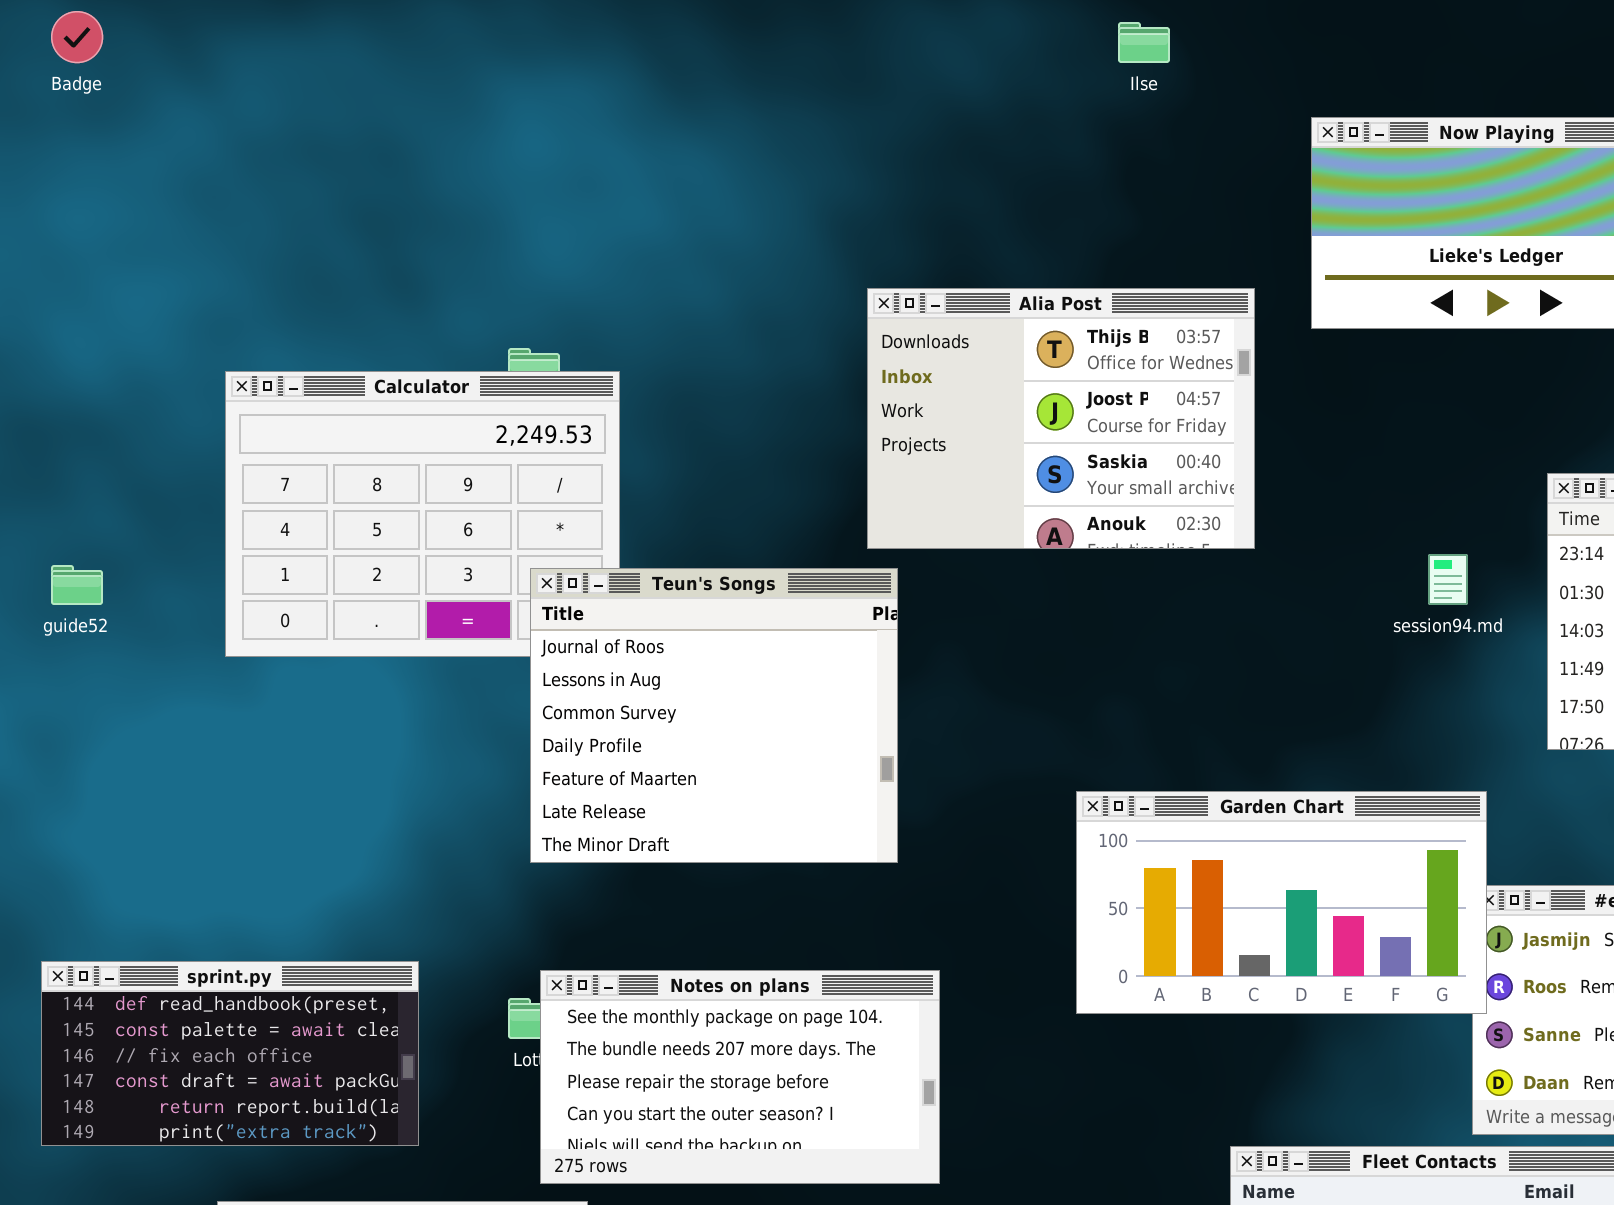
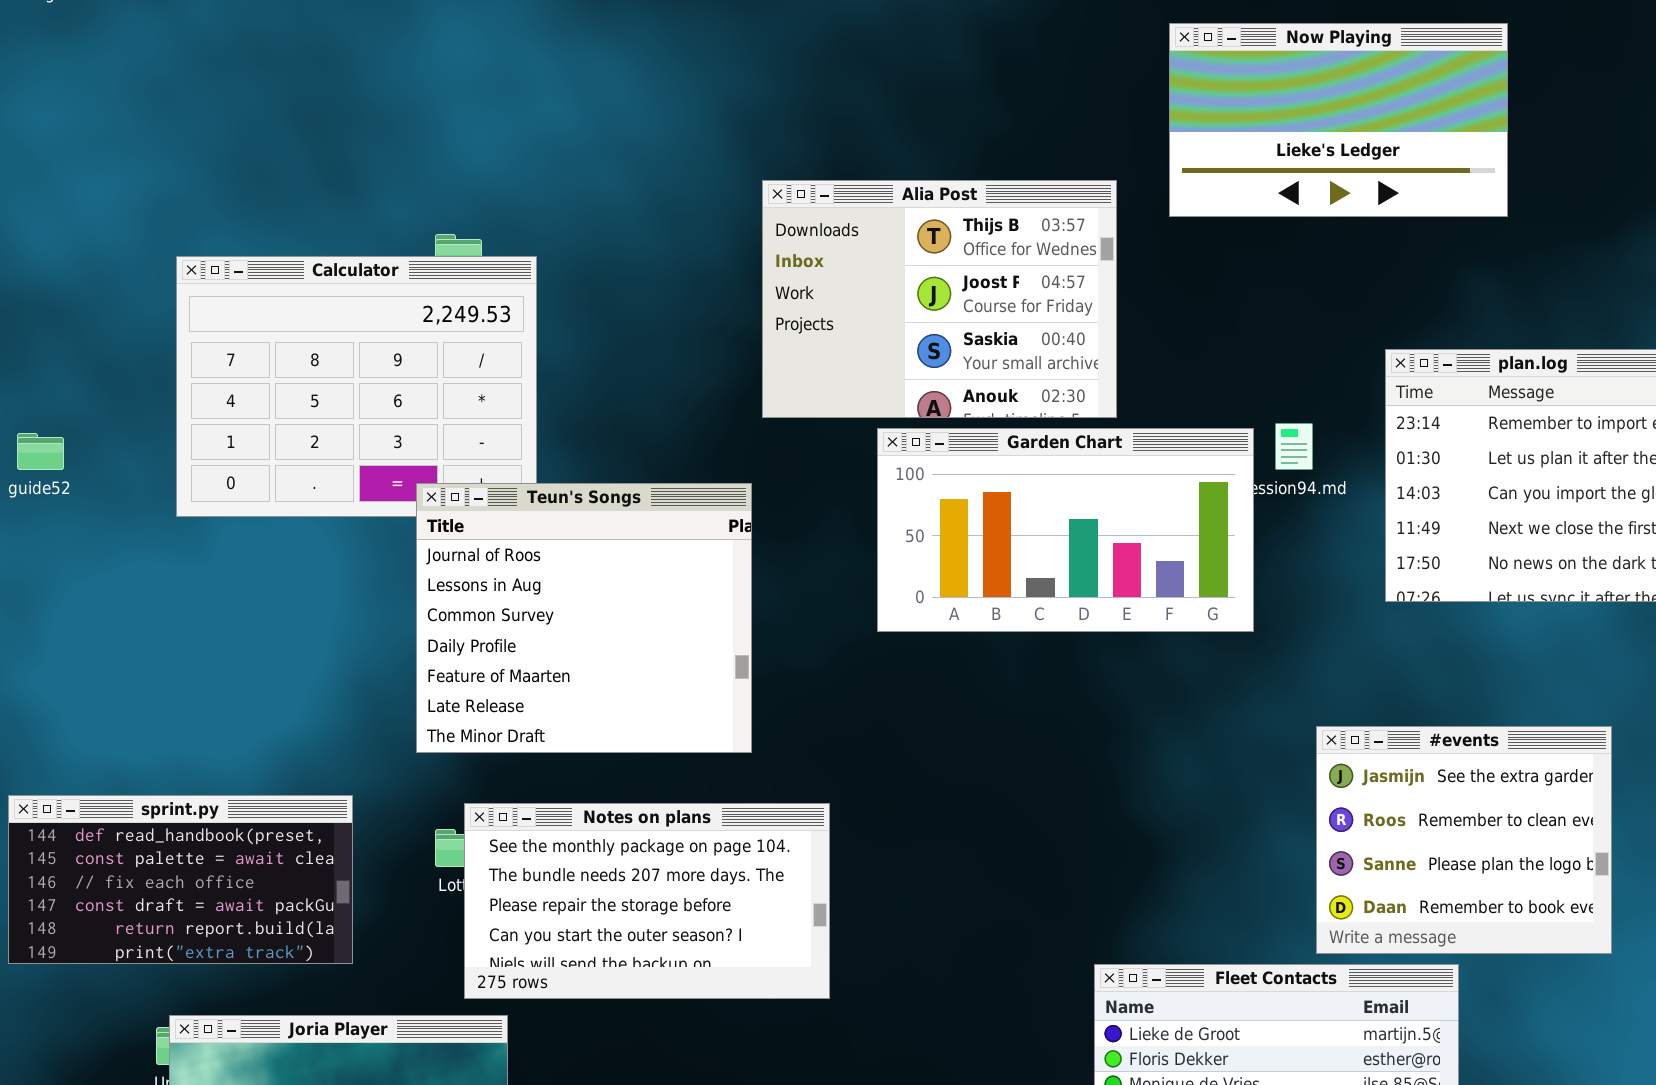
Teun's Songs: [530,568,898,863] -> [416,483,752,753], moved
Garden Chart: [1076,791,1487,1014] -> [877,428,1254,632], moved

